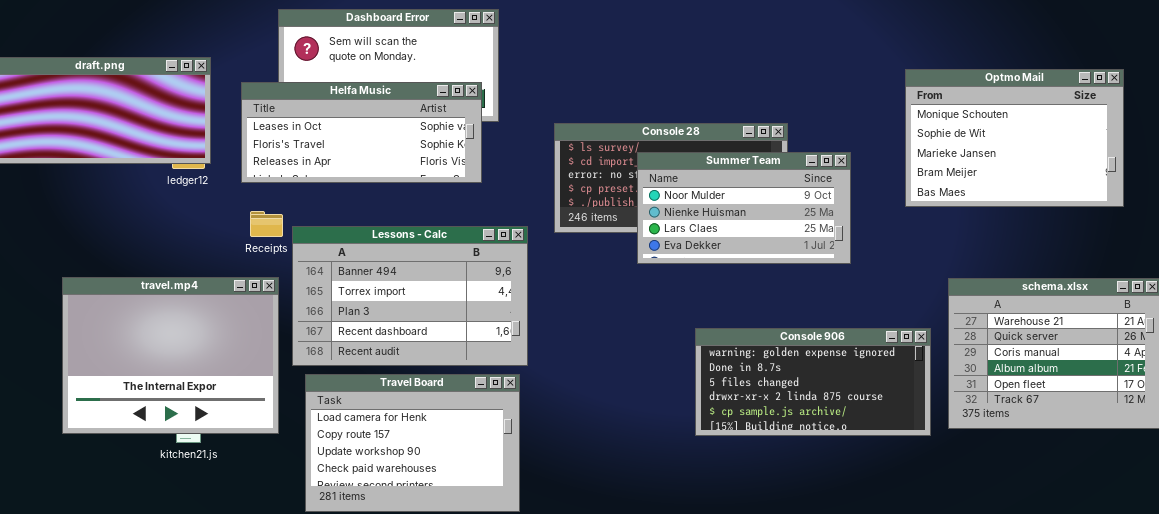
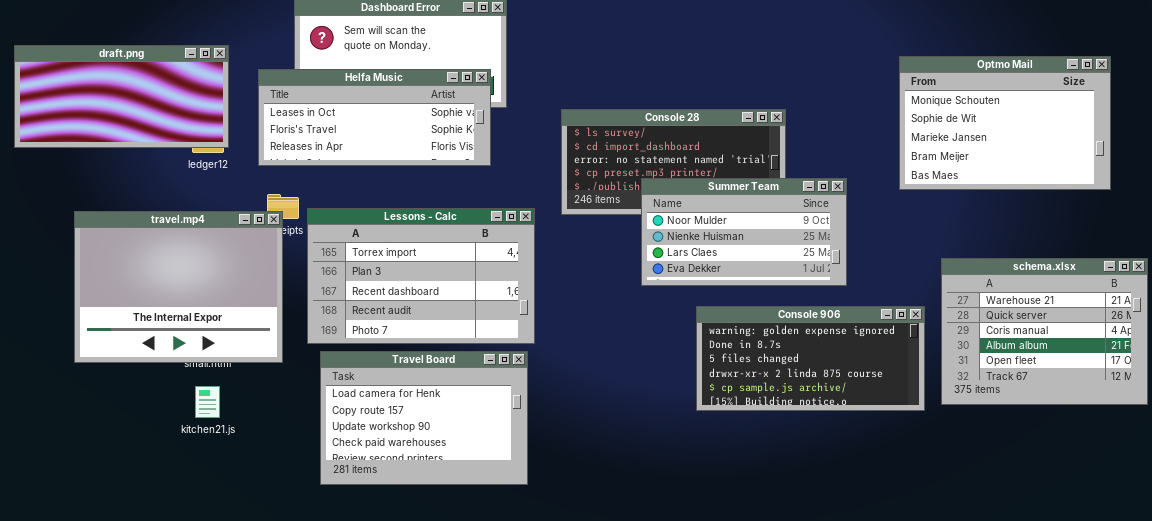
Summer Team: [637,152,851,264] -> [641,178,847,286], moved
Lessons - Calc: [292,226,528,366] -> [307,208,535,344], scrolled down 1 row
travel.mp4: [62,277,279,434] -> [74,211,283,363], moved

